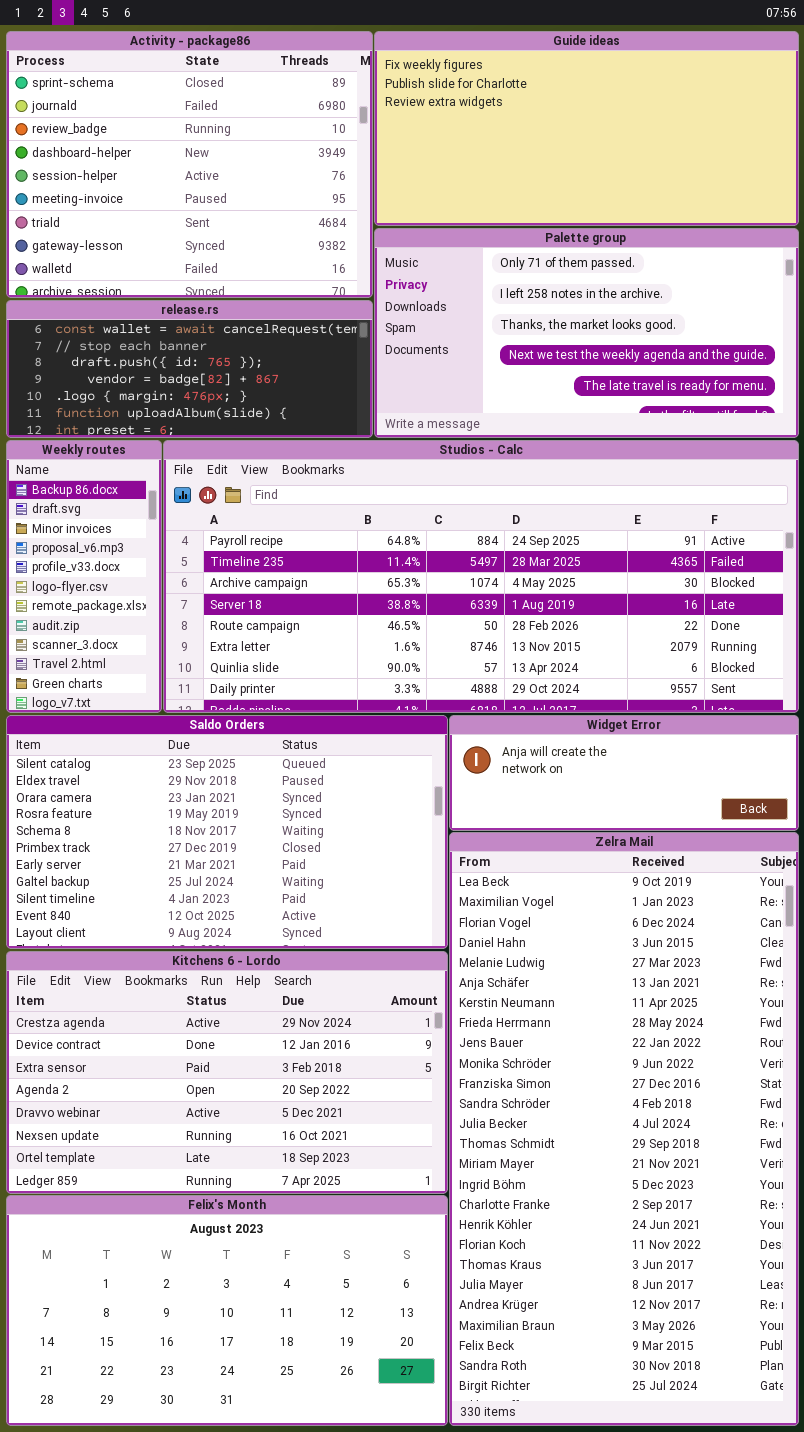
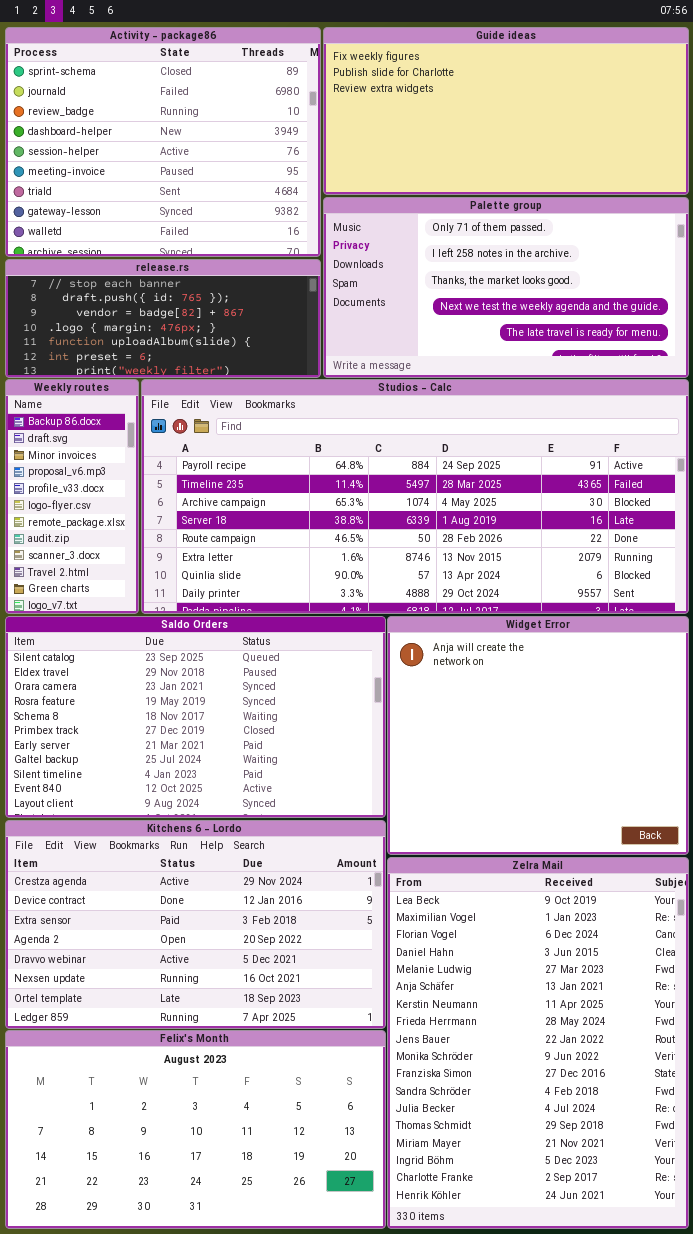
release.rs: [6,300,373,438] -> [5,259,321,378], scrolled down 1 row
Widget Error: [449,715,799,831] -> [387,616,689,855], resized
Zelra Mail: [449,832,799,1426] -> [387,857,689,1229], resized

